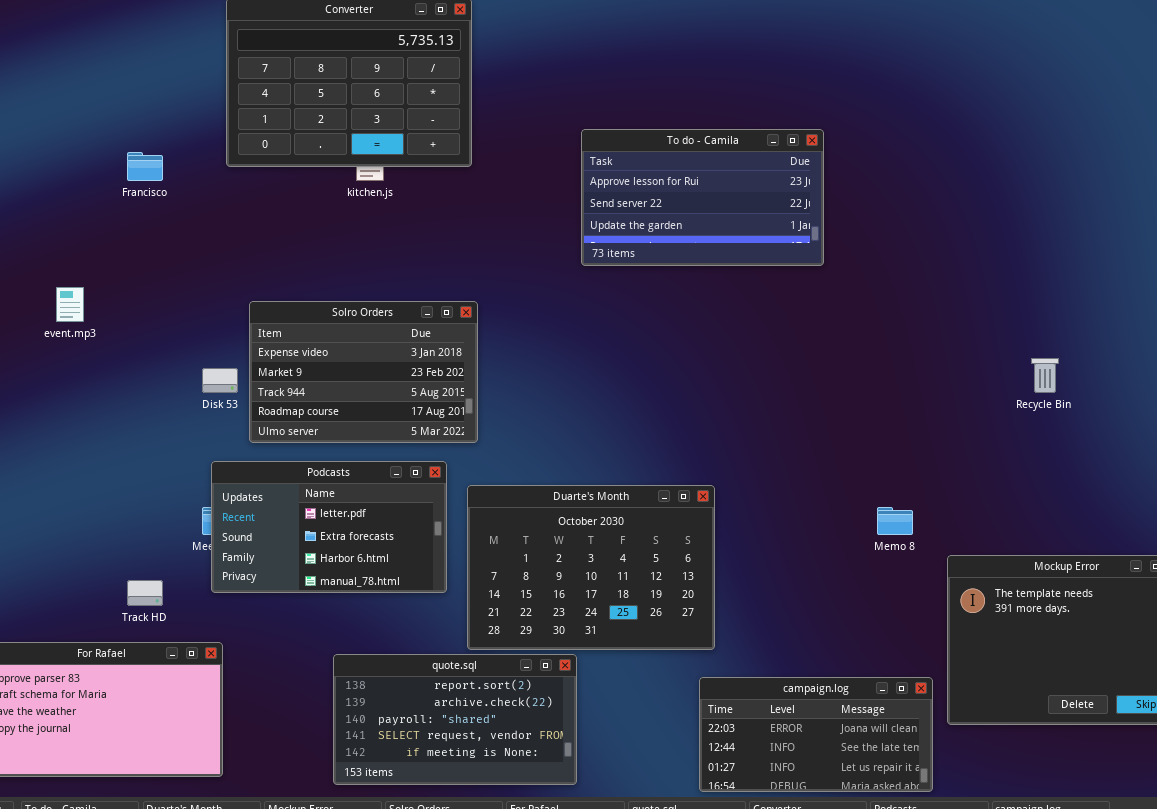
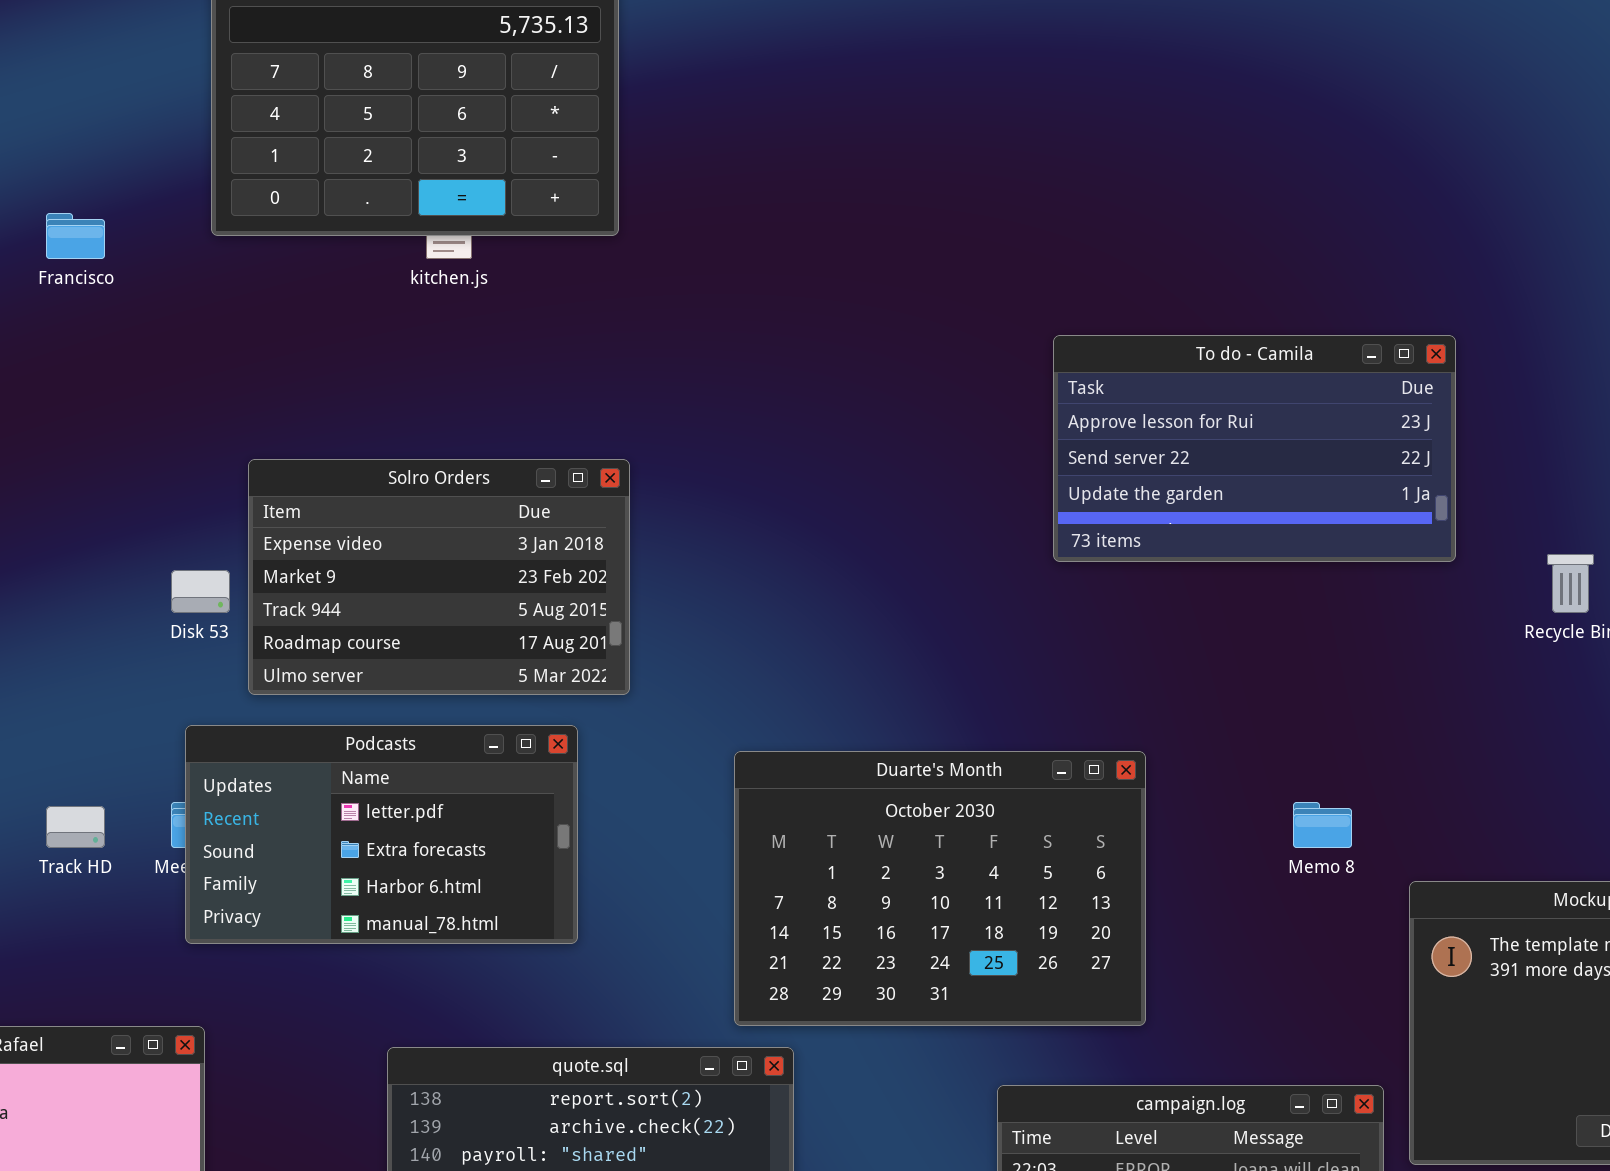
To do - Camila: [581,129,824,266] -> [1053,335,1456,562], moved
Duarte's Month: [467,485,715,650] -> [734,751,1146,1026], moved
Track HD: [127,580,163,606] -> [46,806,105,848], moved

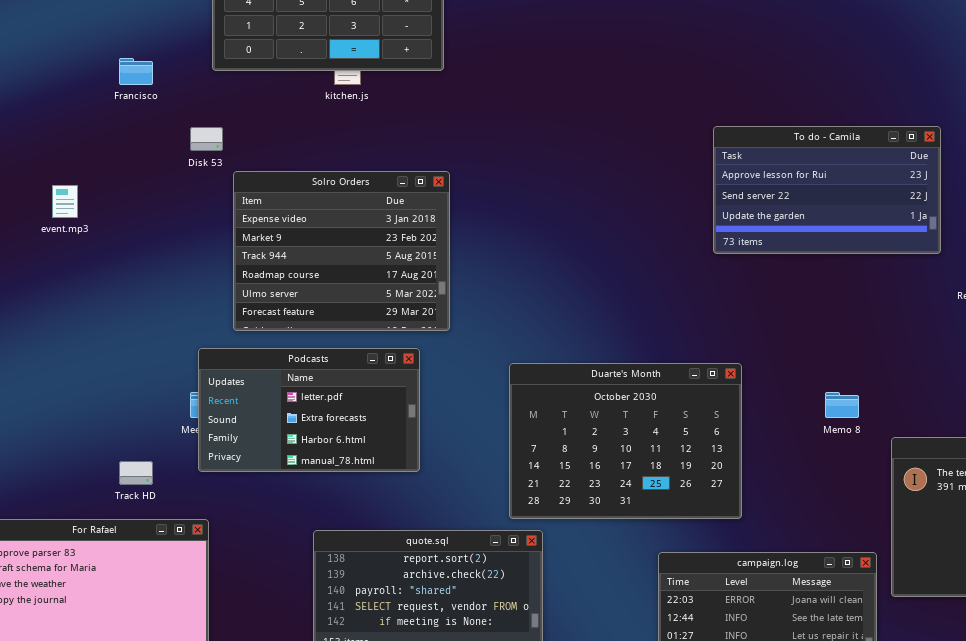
To do - Camila: [1053,335,1456,562] -> [713,126,941,254], moved
Solro Orders: [248,459,630,695] -> [233,171,450,331], resized
Disk 53: [171,570,230,613] -> [190,127,223,151], moved
Track HD: [46,806,105,848] -> [119,461,153,485], moved

